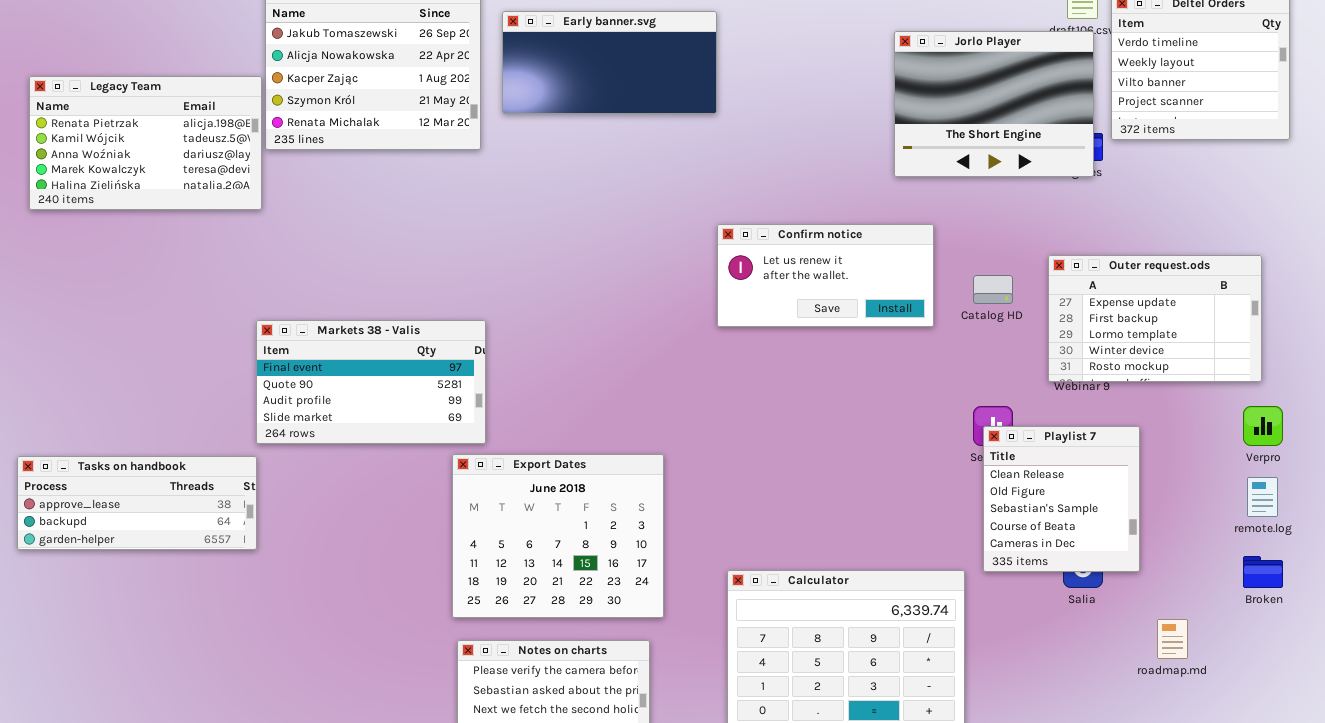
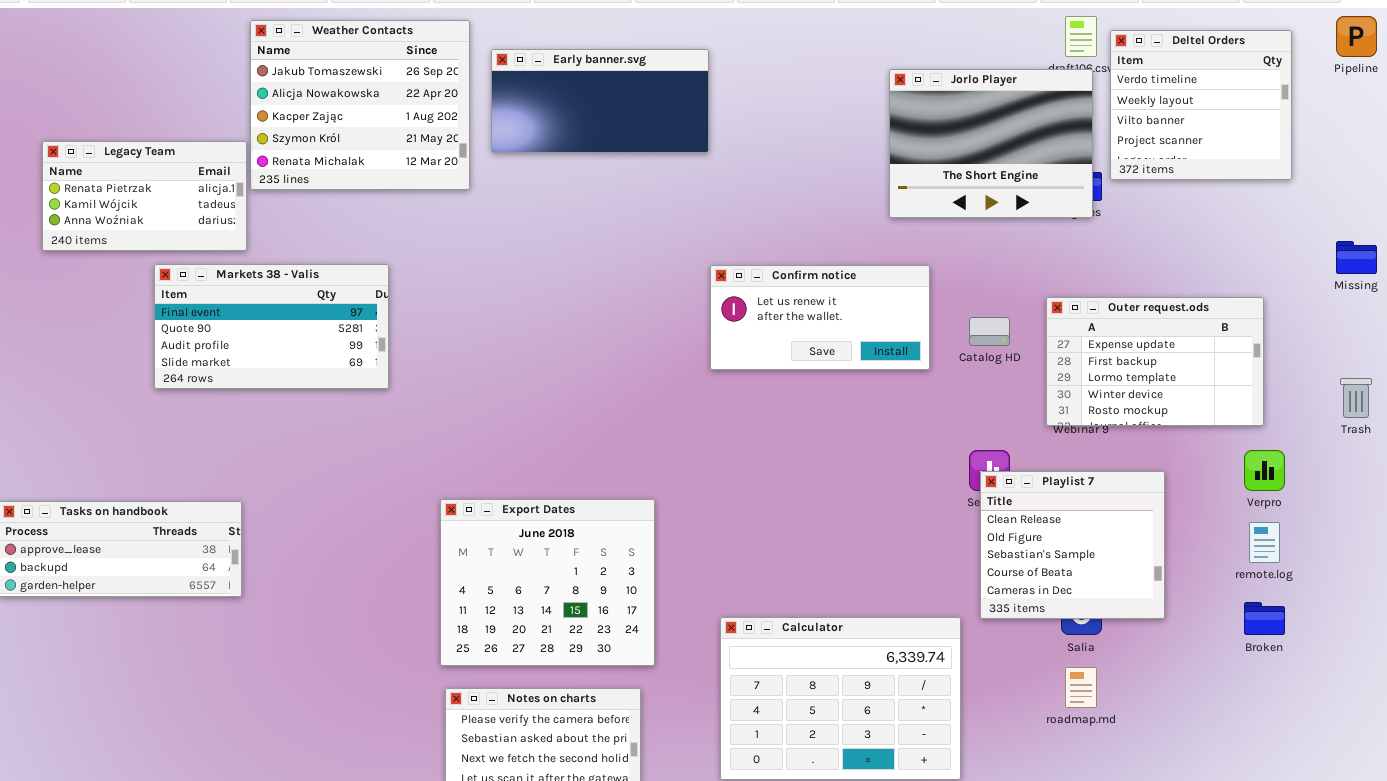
Legacy Team: [29,76,262,210] -> [42,141,247,251], resized
Markets 38 - Valis: [256,320,486,444] -> [154,264,389,389], moved
Playlist 7: [983,426,1140,572] -> [980,471,1165,619], resized
roadmap.md: [1157,619,1188,659] -> [1065,667,1097,708], moved

